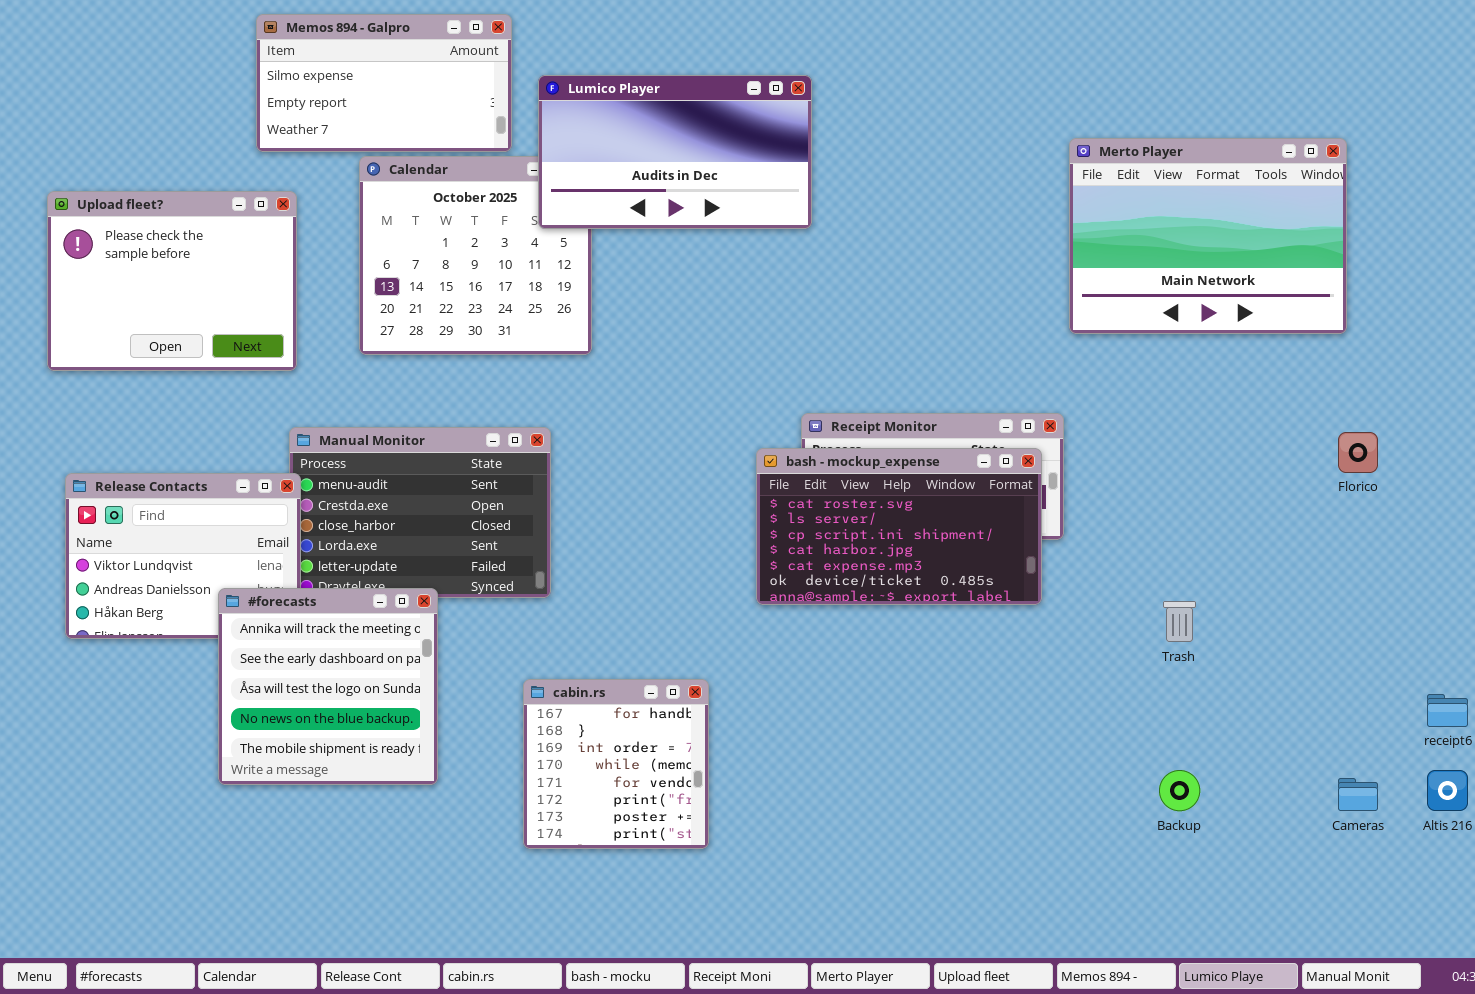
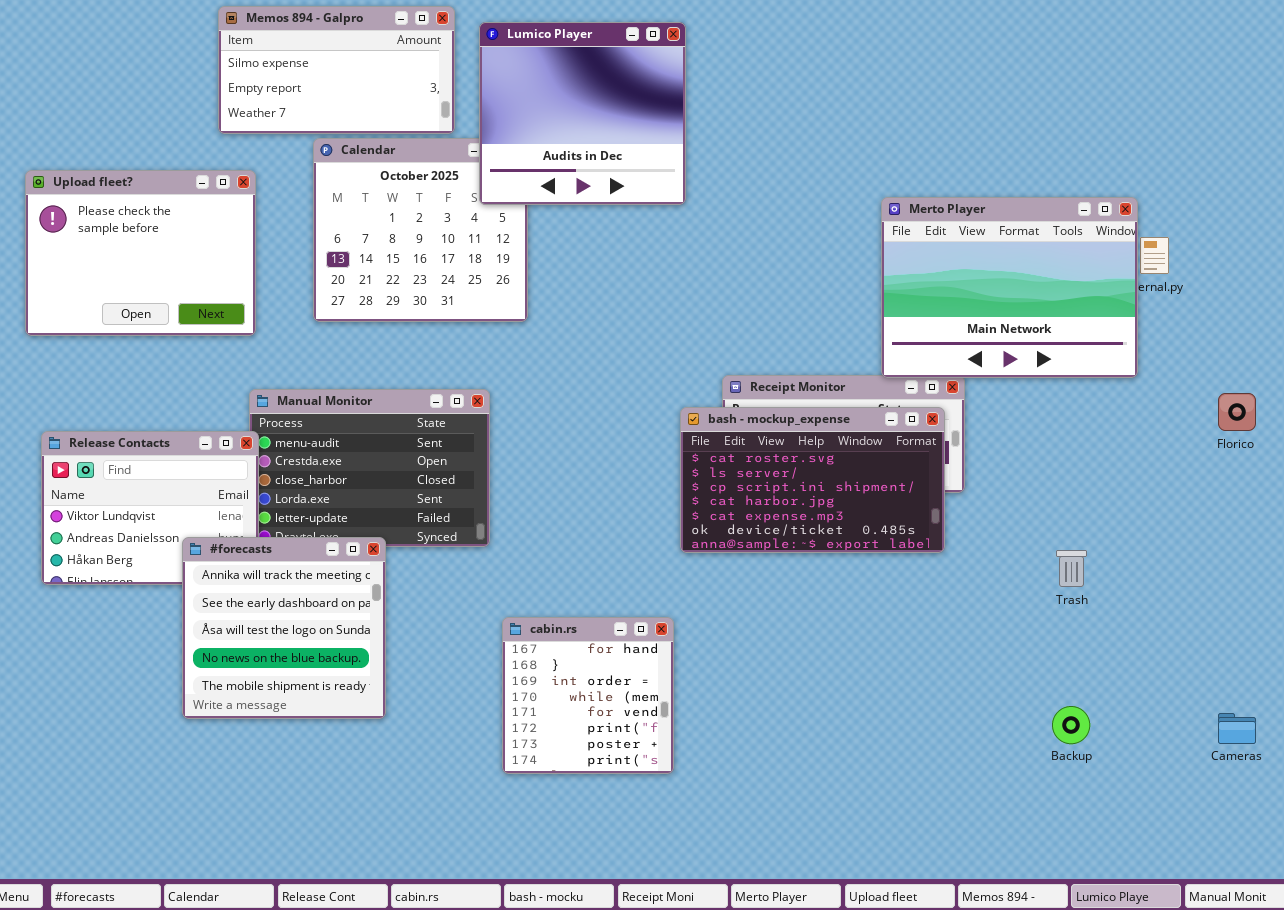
Lumico Player: [538,75,812,229] -> [479,22,686,205], resized
Merto Player: [1069,138,1347,334] -> [881,197,1138,378], moved
cabin.rs: [523,679,709,849] -> [502,617,674,774], moved

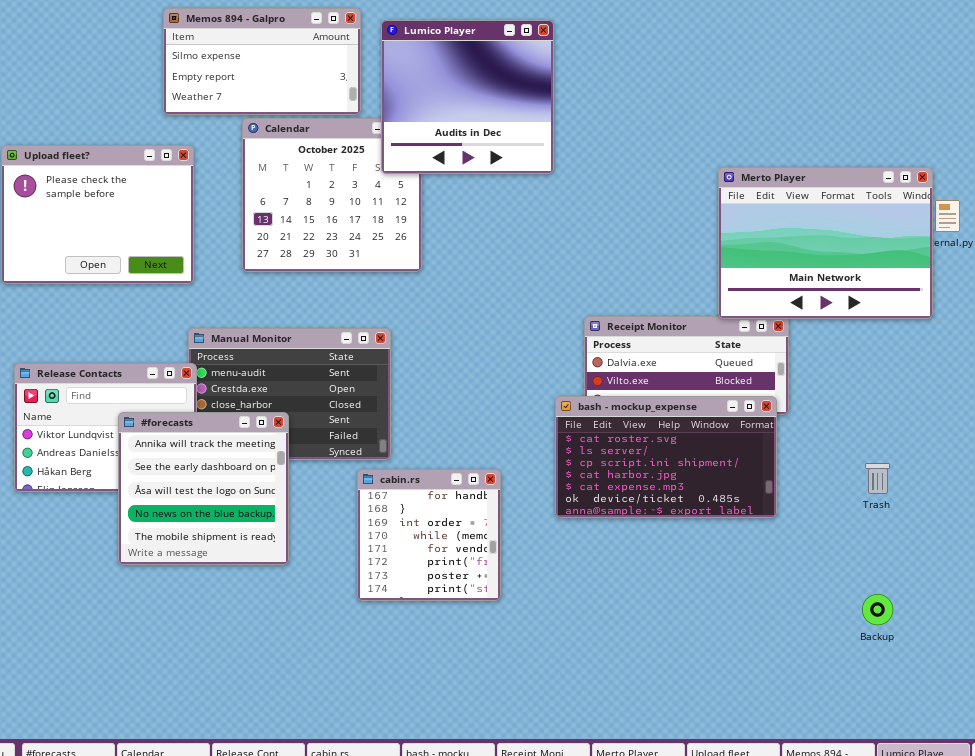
bash - mockup_expense: [680,407,945,553] -> [555,396,777,518], moved
#forecasts: [182,537,386,719] -> [118,412,289,565], moved
cabin.rs: [502,617,674,774] -> [357,469,501,601], moved

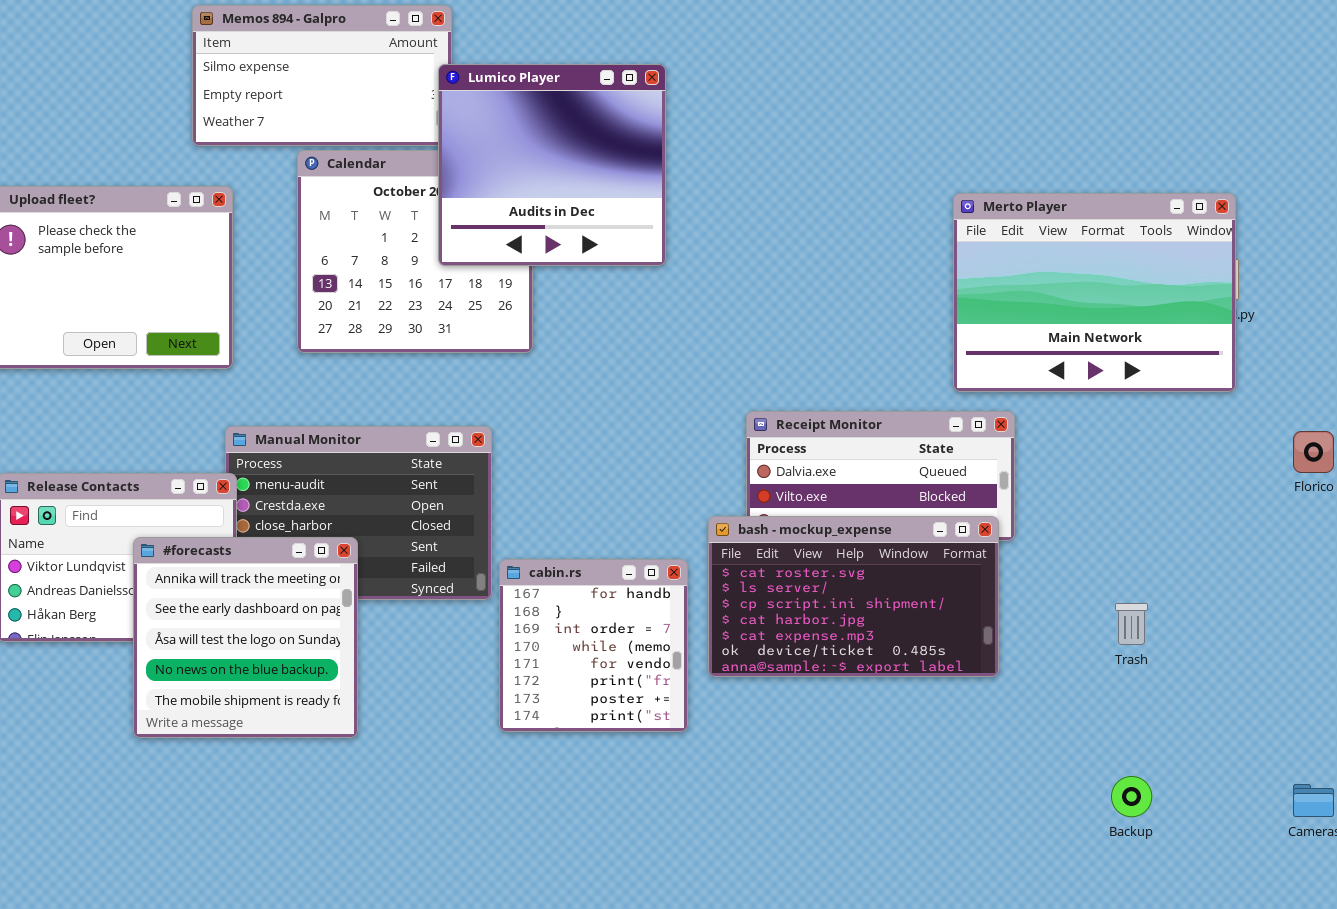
Lumico Player: [381,20,554,174] -> [438,64,666,266], moved
Merto Player: [718,167,933,319] -> [953,193,1236,392], moved
cabin.rs: [357,469,501,601] -> [499,559,688,732], moved

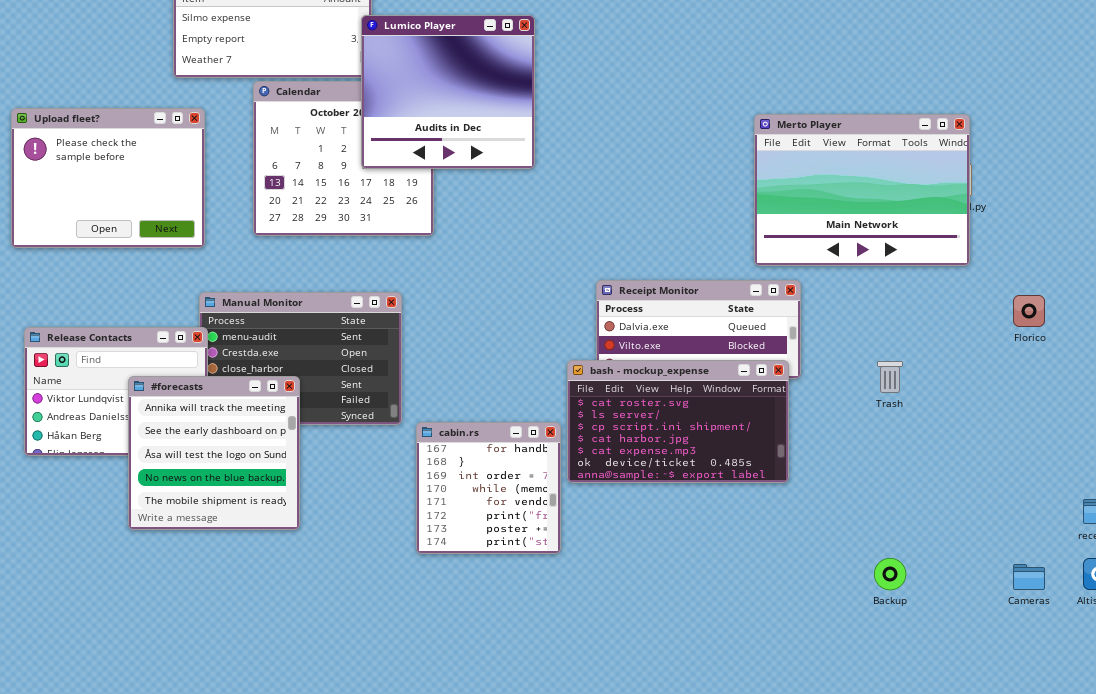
cabin.rs: [499,559,688,732] -> [416,422,561,554], moved
Trash: [1115,603,1148,645] -> [877,361,903,393], moved

